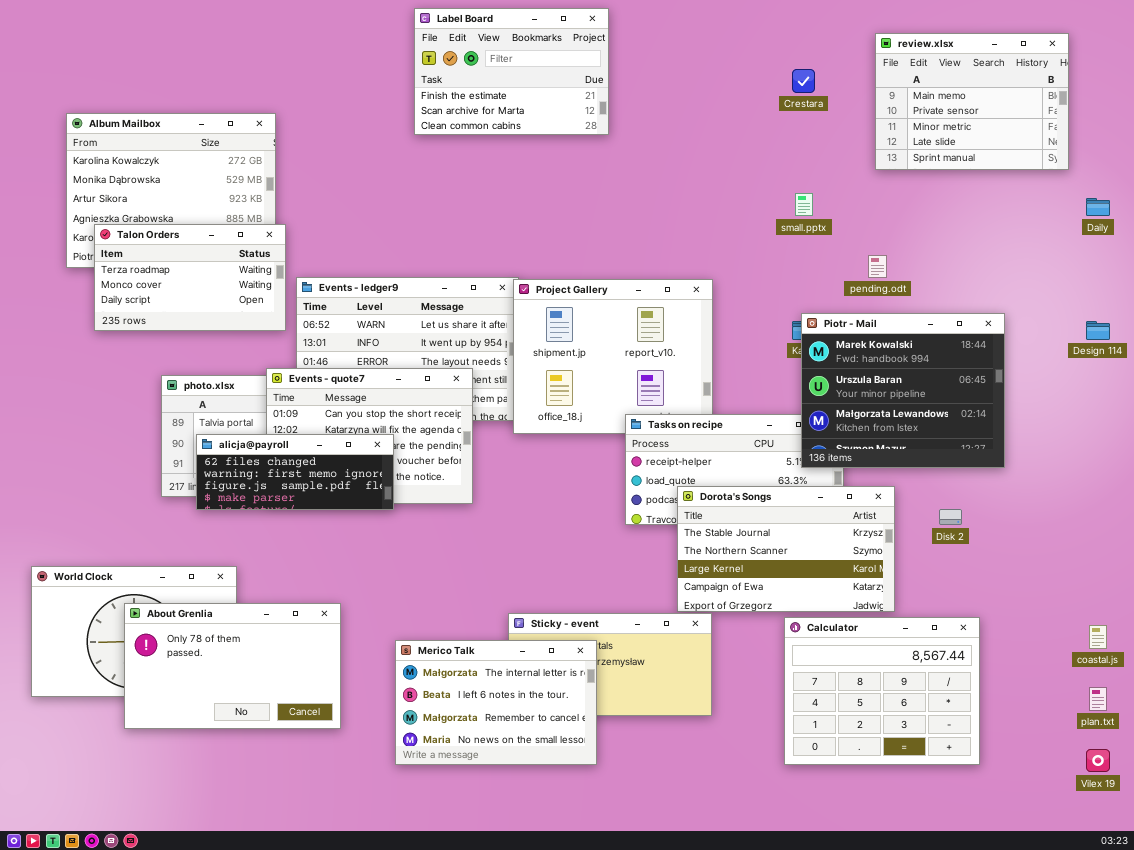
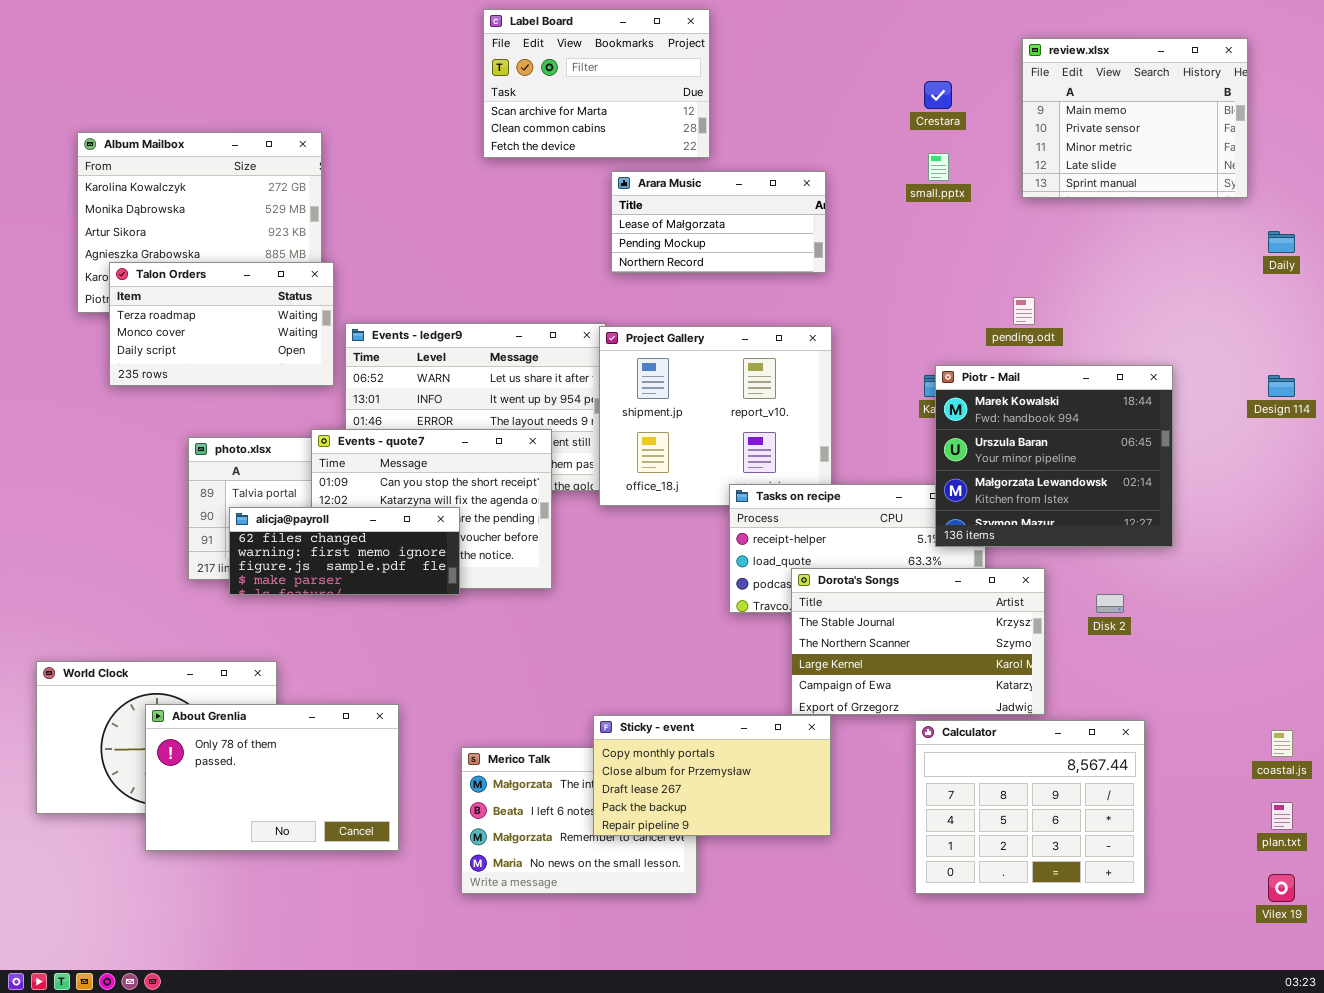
Label Board: [414,8,609,135] -> [483,9,710,158], scrolled down 1 row
Arara Music: none -> [611,171,826,273], opened
small.pptx: [795,193,813,216] -> [928,153,949,181], moved
Sticky - event: [508,613,712,716] -> [593,715,831,836], raised

